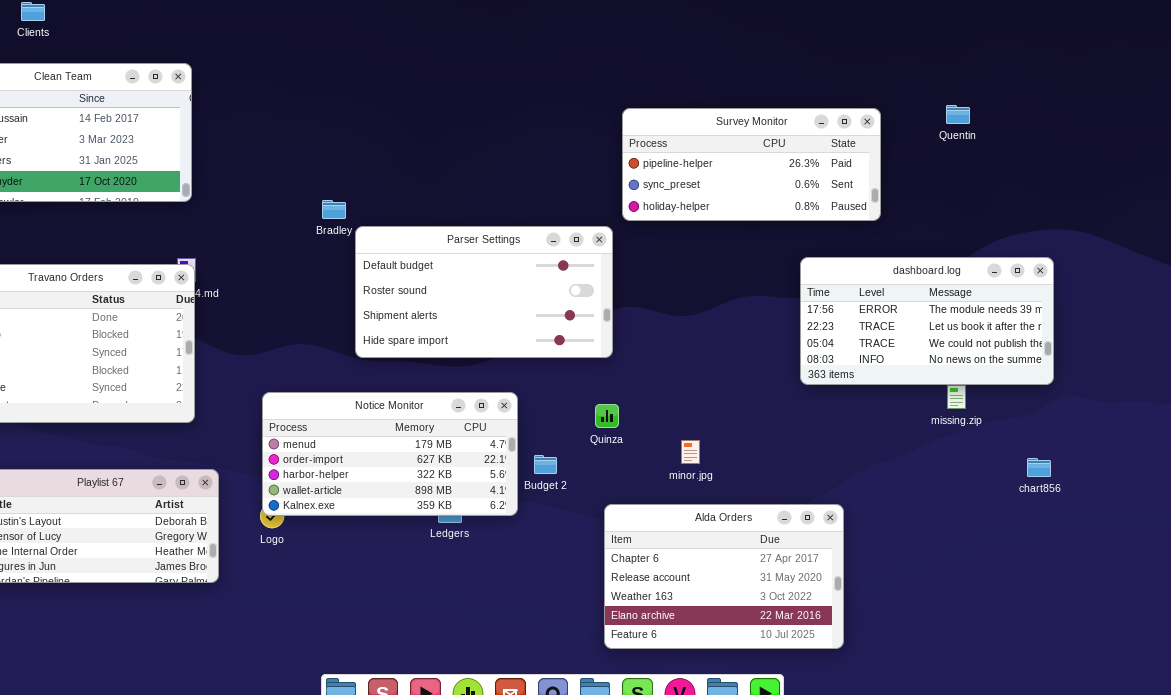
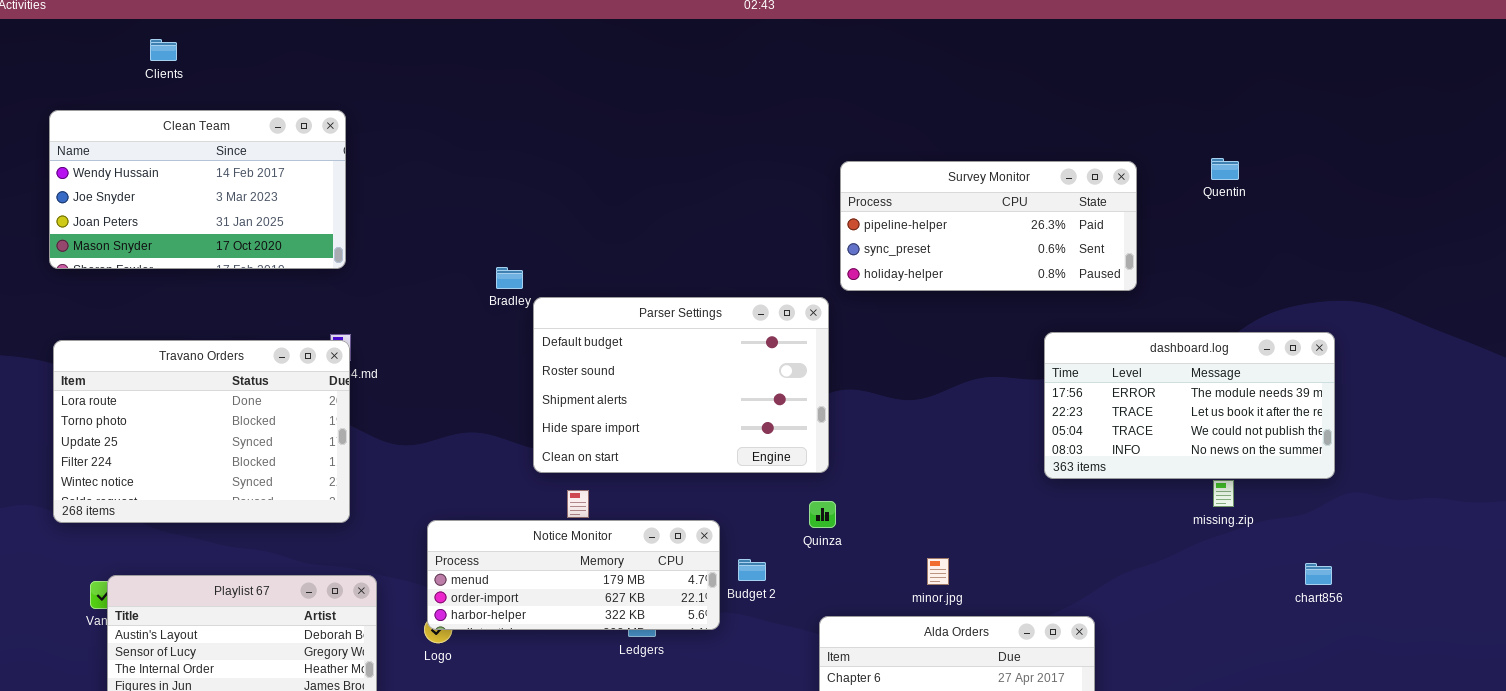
Parser Settings: [355,226,613,358] -> [533,297,829,473], resized
Notice Monitor: [262,392,518,516] -> [427,520,720,630], resized
minor.jpg: [681,440,700,464] -> [927,558,949,585], moved

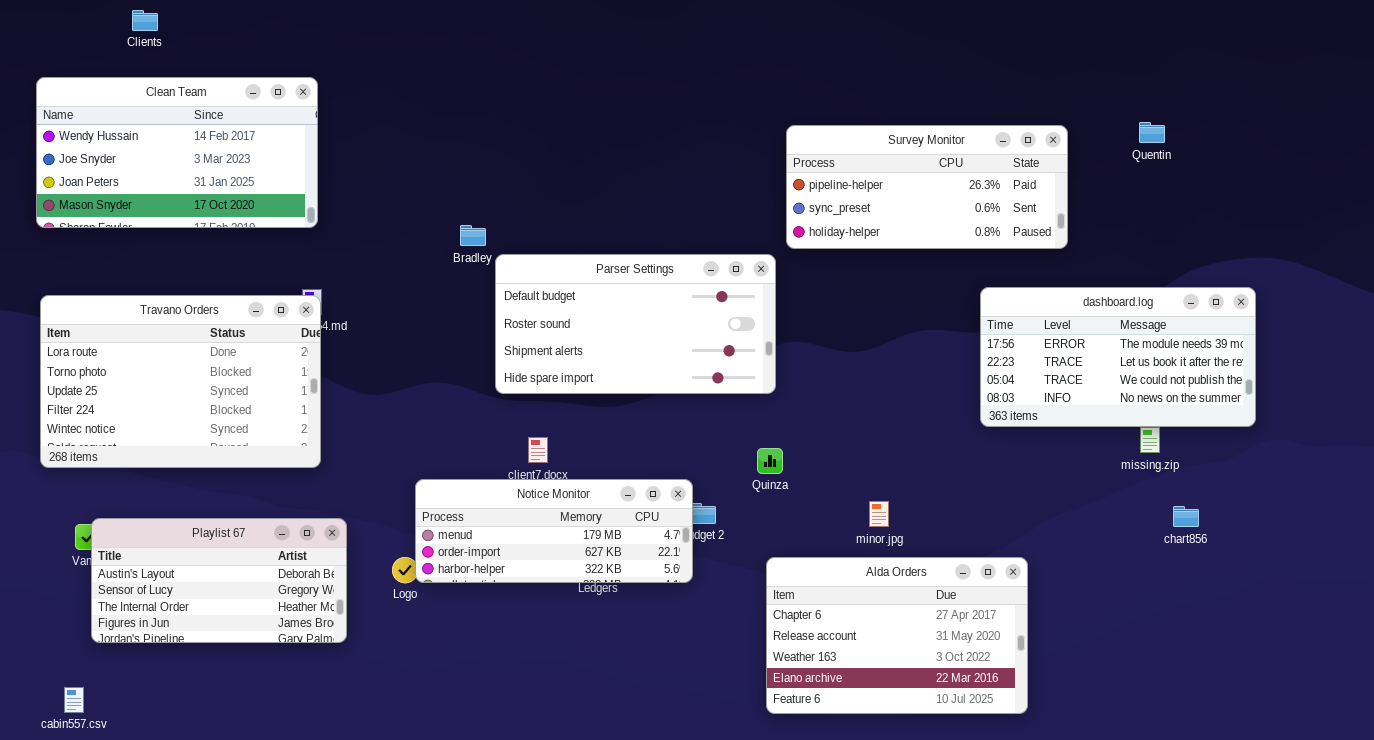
Parser Settings: [533,297,829,473] -> [495,254,776,394], resized
Notice Monitor: [427,520,720,630] -> [415,479,693,583], moved
chart856: [1305,563,1332,585] -> [1173,506,1199,527], moved

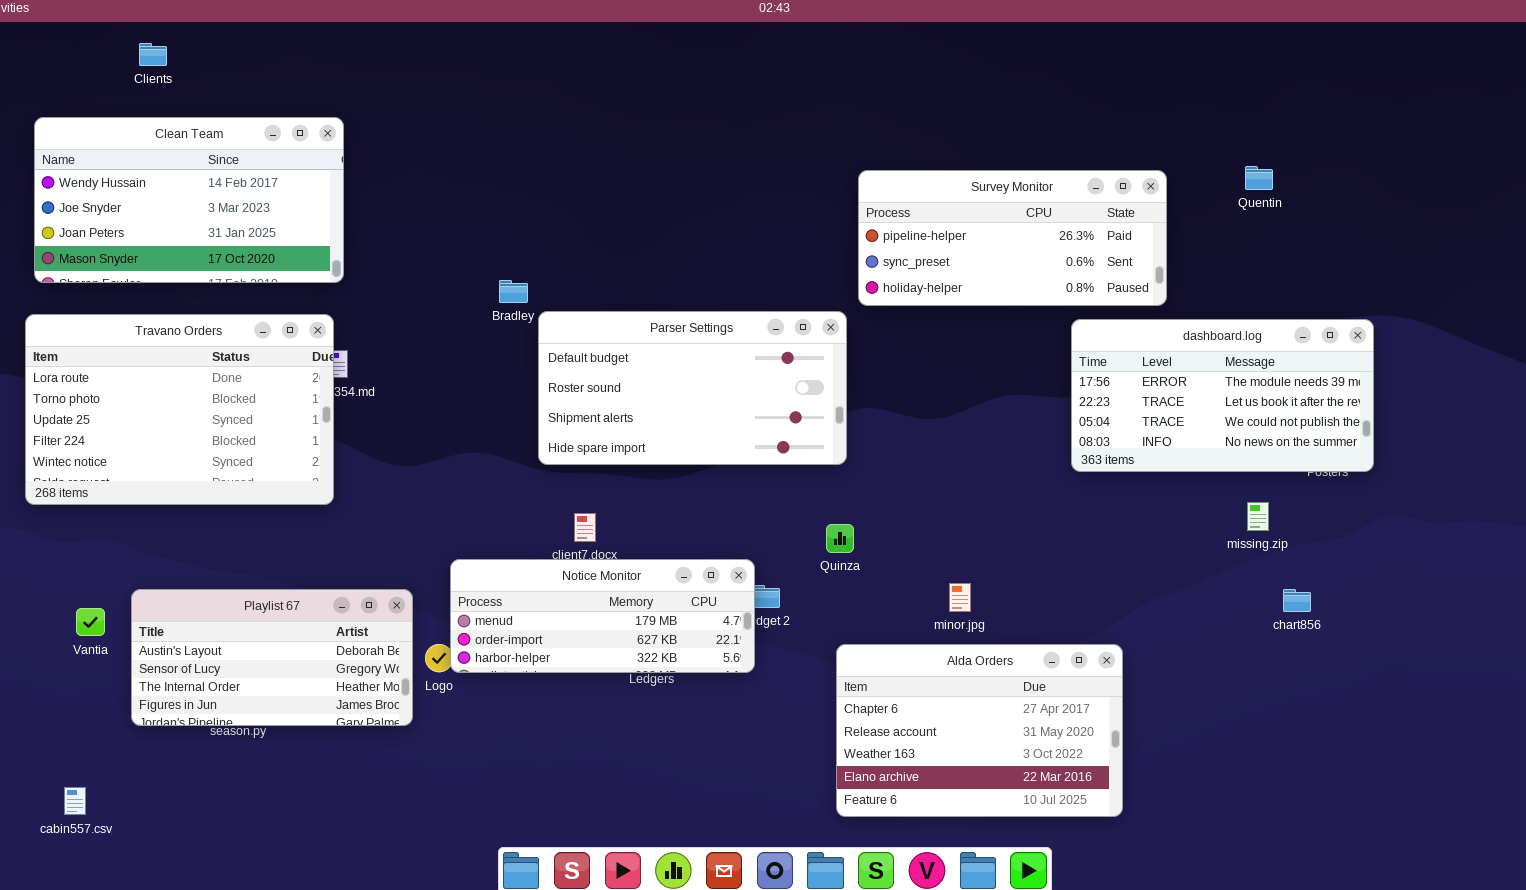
dashboard.log: [980,287,1256,427] -> [1071,319,1374,472], moved
Travano Orders: [40,295,321,468] -> [25,314,334,505], moved
Playlist 67: [91,518,347,643] -> [131,589,413,726], moved

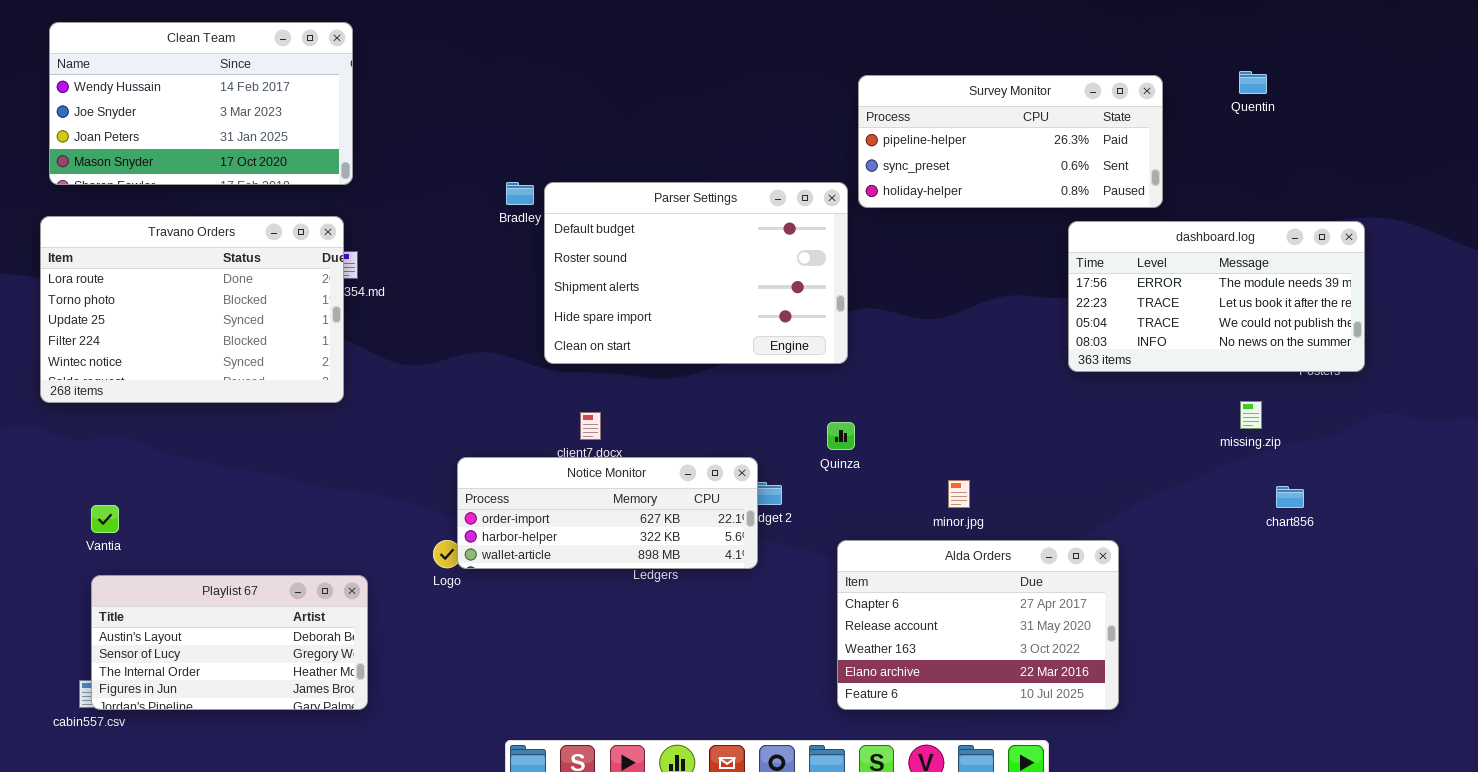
Parser Settings: [538,311,847,465] -> [544,182,848,364], resized
Notice Monitor: [450,559,755,673] -> [457,457,758,569], scrolled down 1 row
Playlist 67: [131,589,413,726] -> [91,575,368,710], moved

